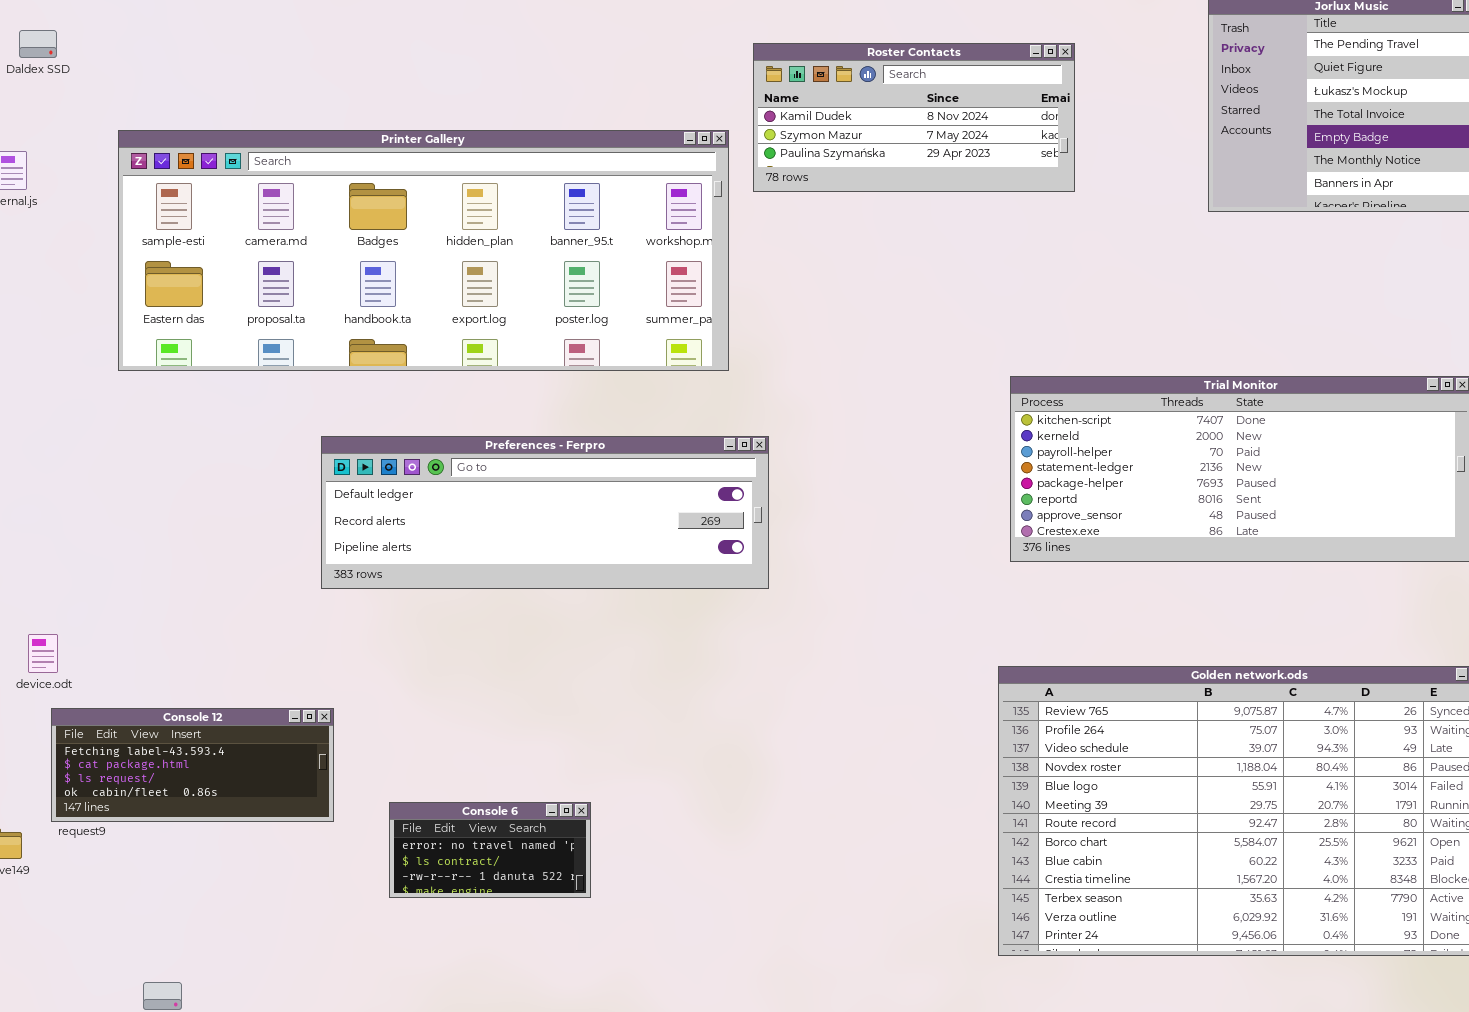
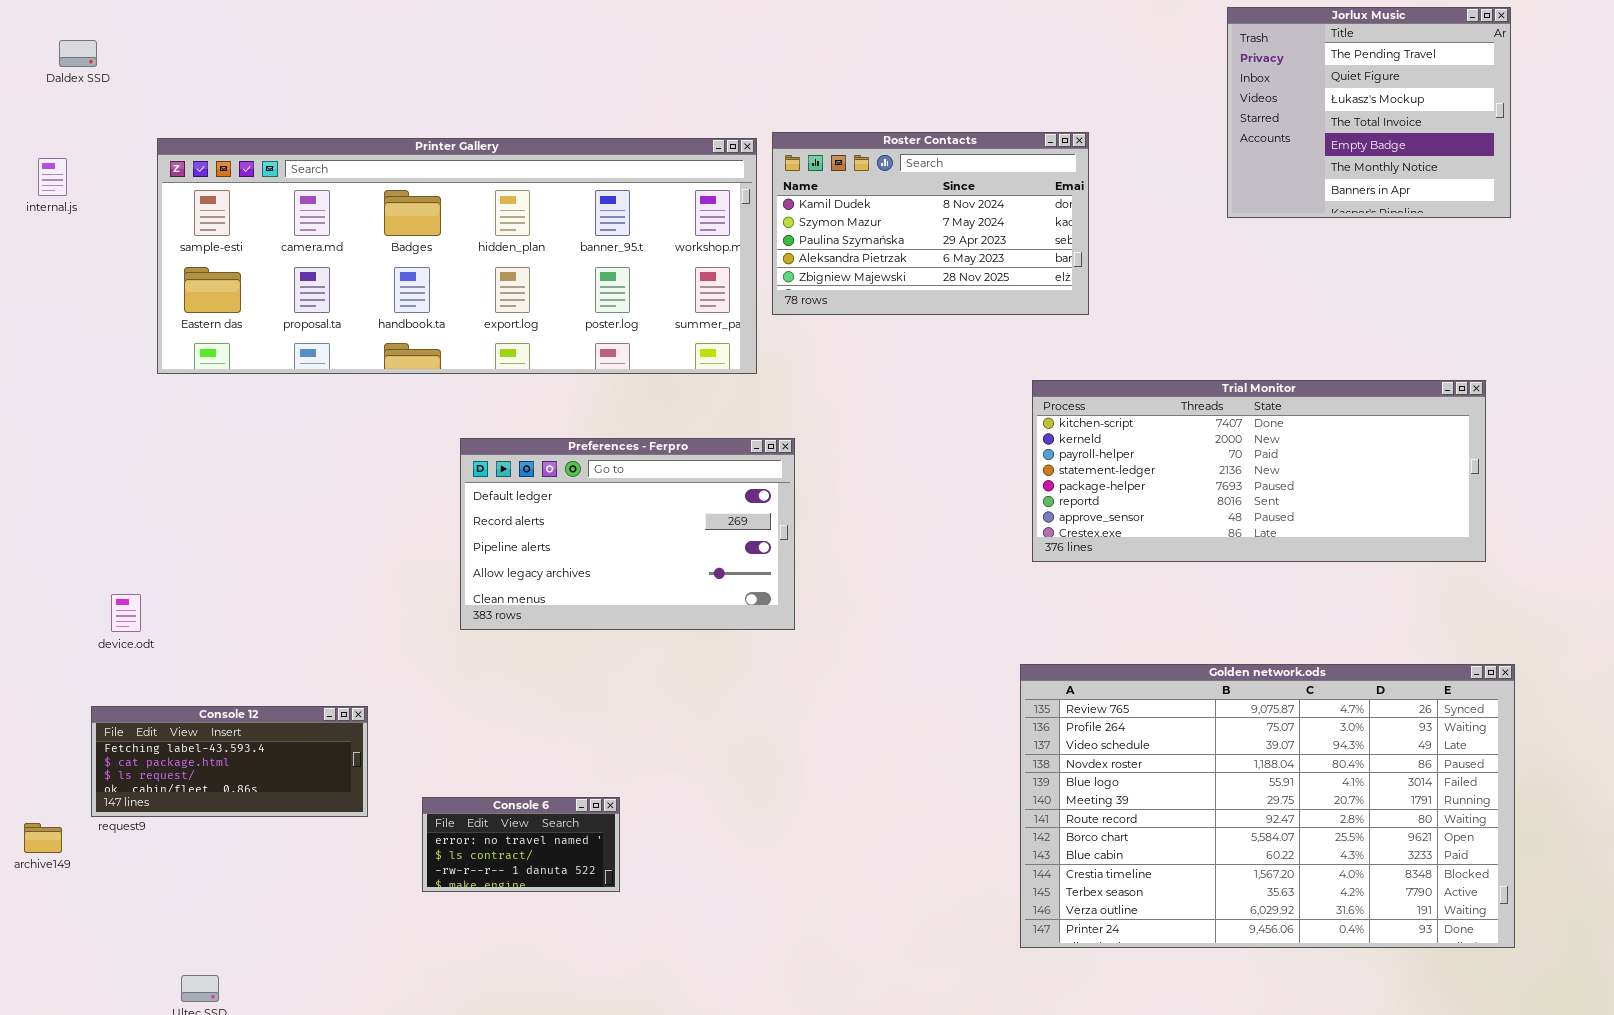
Roster Contacts: [753,43,1075,192] -> [772,132,1089,315], moved, resized
Preferences - Ferpro: [321,436,769,589] -> [460,438,795,630], resized
device.odt: [28,634,58,673] -> [111,594,141,632], moved

